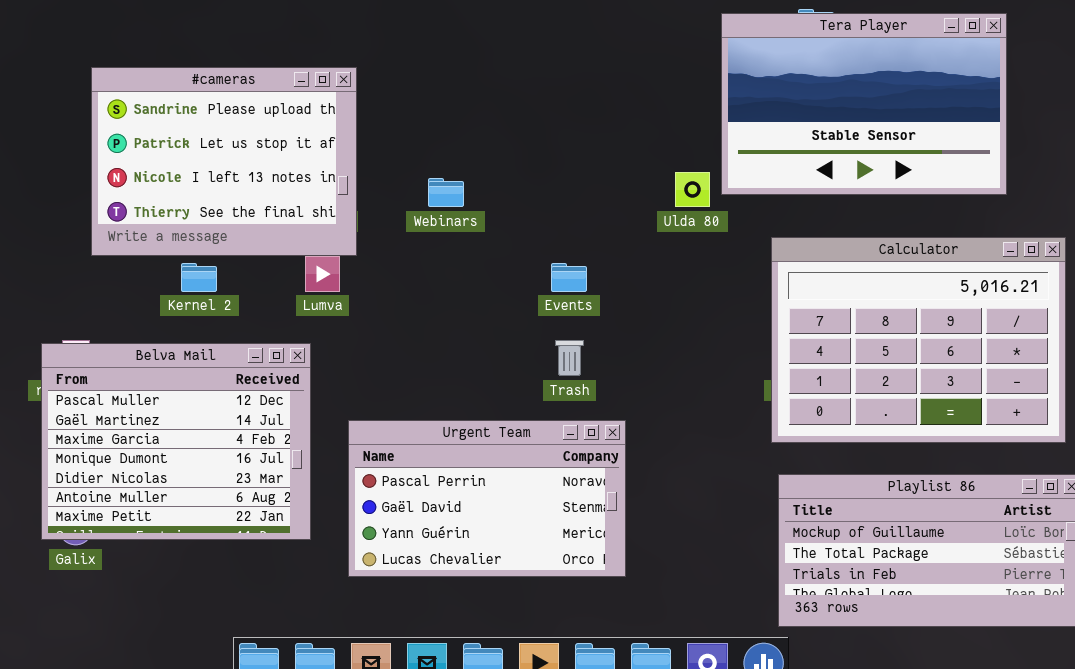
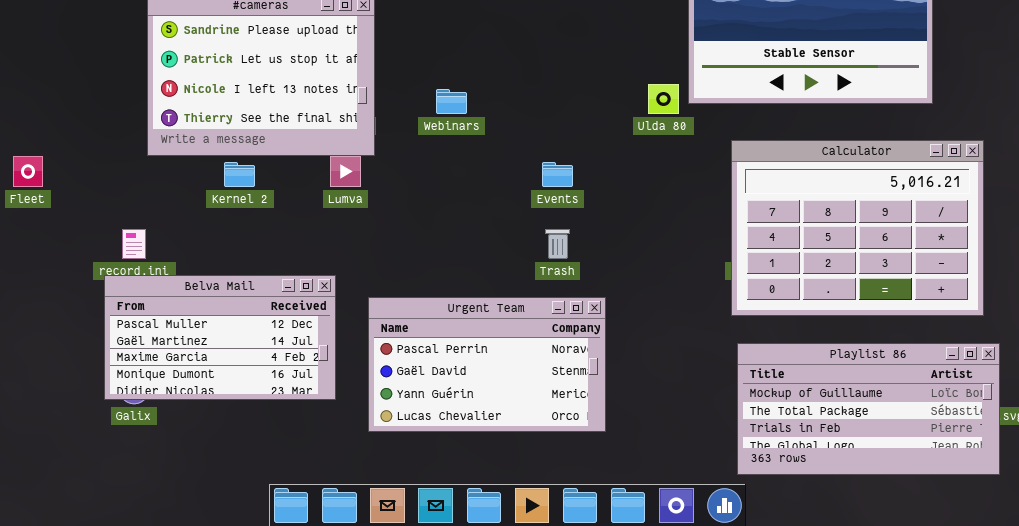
Belva Mail: [41,343,311,540] -> [104,275,336,400], resized

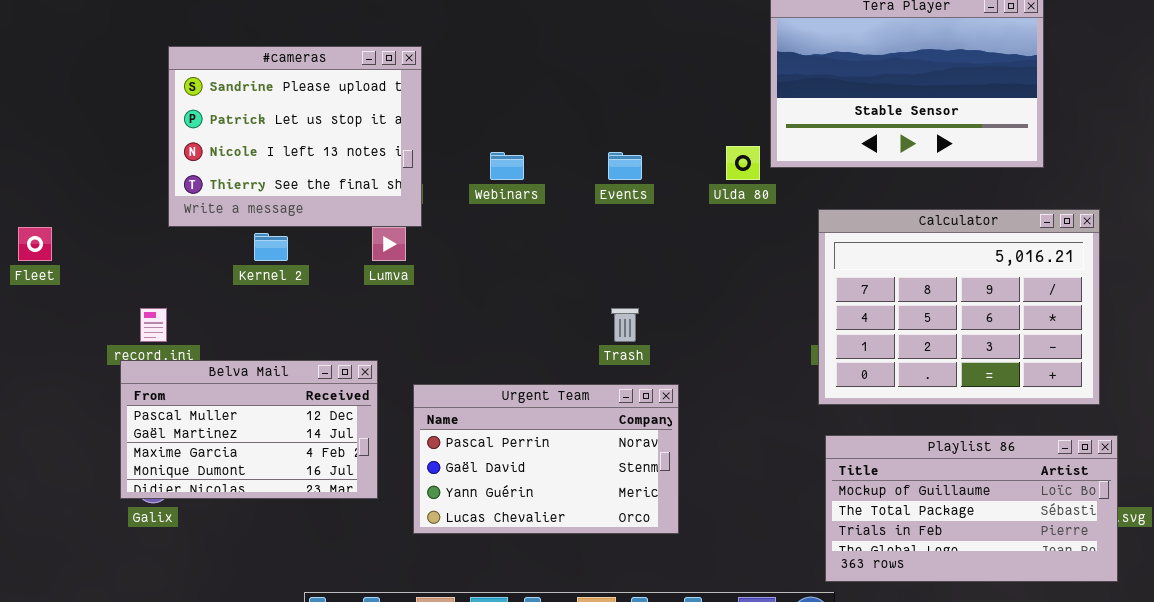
Events: [542,162,573,187] -> [608,152,642,180], moved

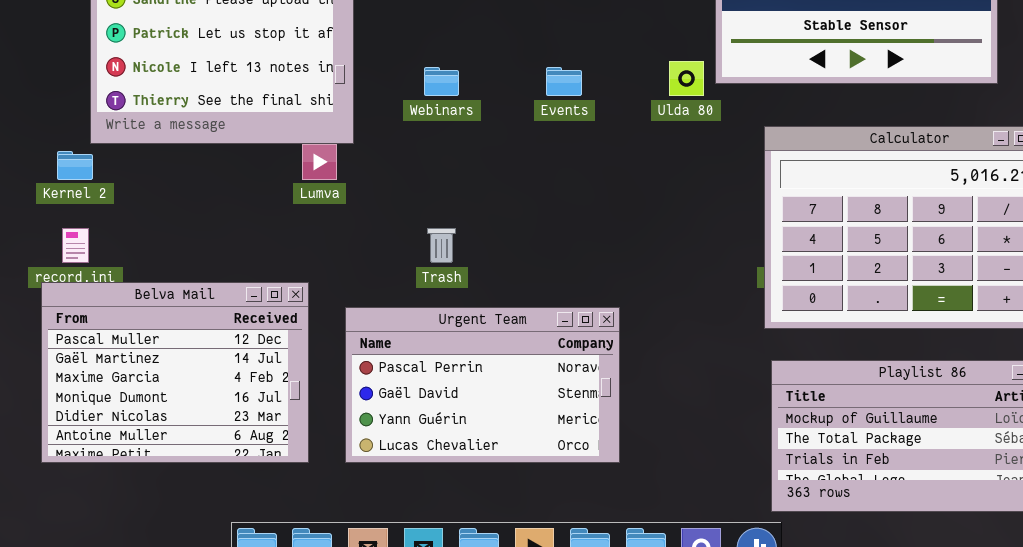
Kernel 2: [254,233,288,261] -> [57,151,93,180], moved
Trash: [611,308,639,342] -> [427,228,456,263], moved
Belva Mail: [120,360,378,499] -> [41,282,309,463], resized

